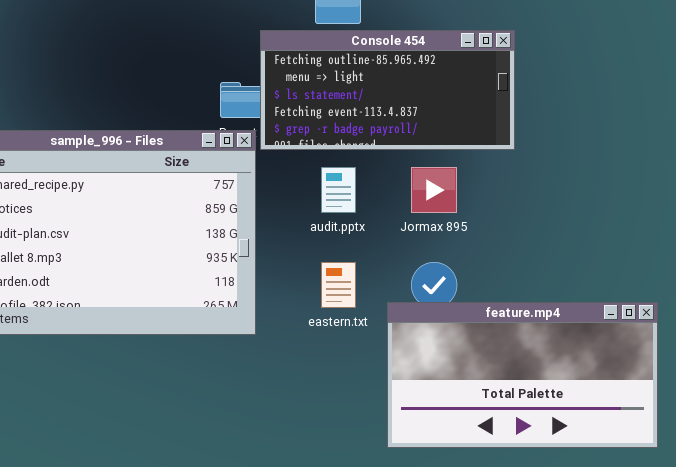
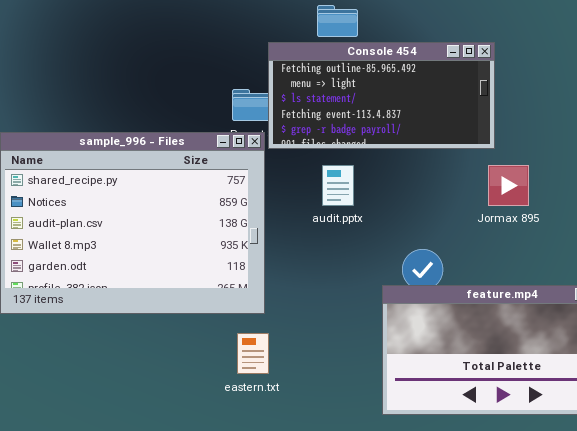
Jormax 895: [411,167,457,213] -> [488,165,529,206], moved
eastern.txt: [321,262,356,308] -> [237,333,269,374], moved

